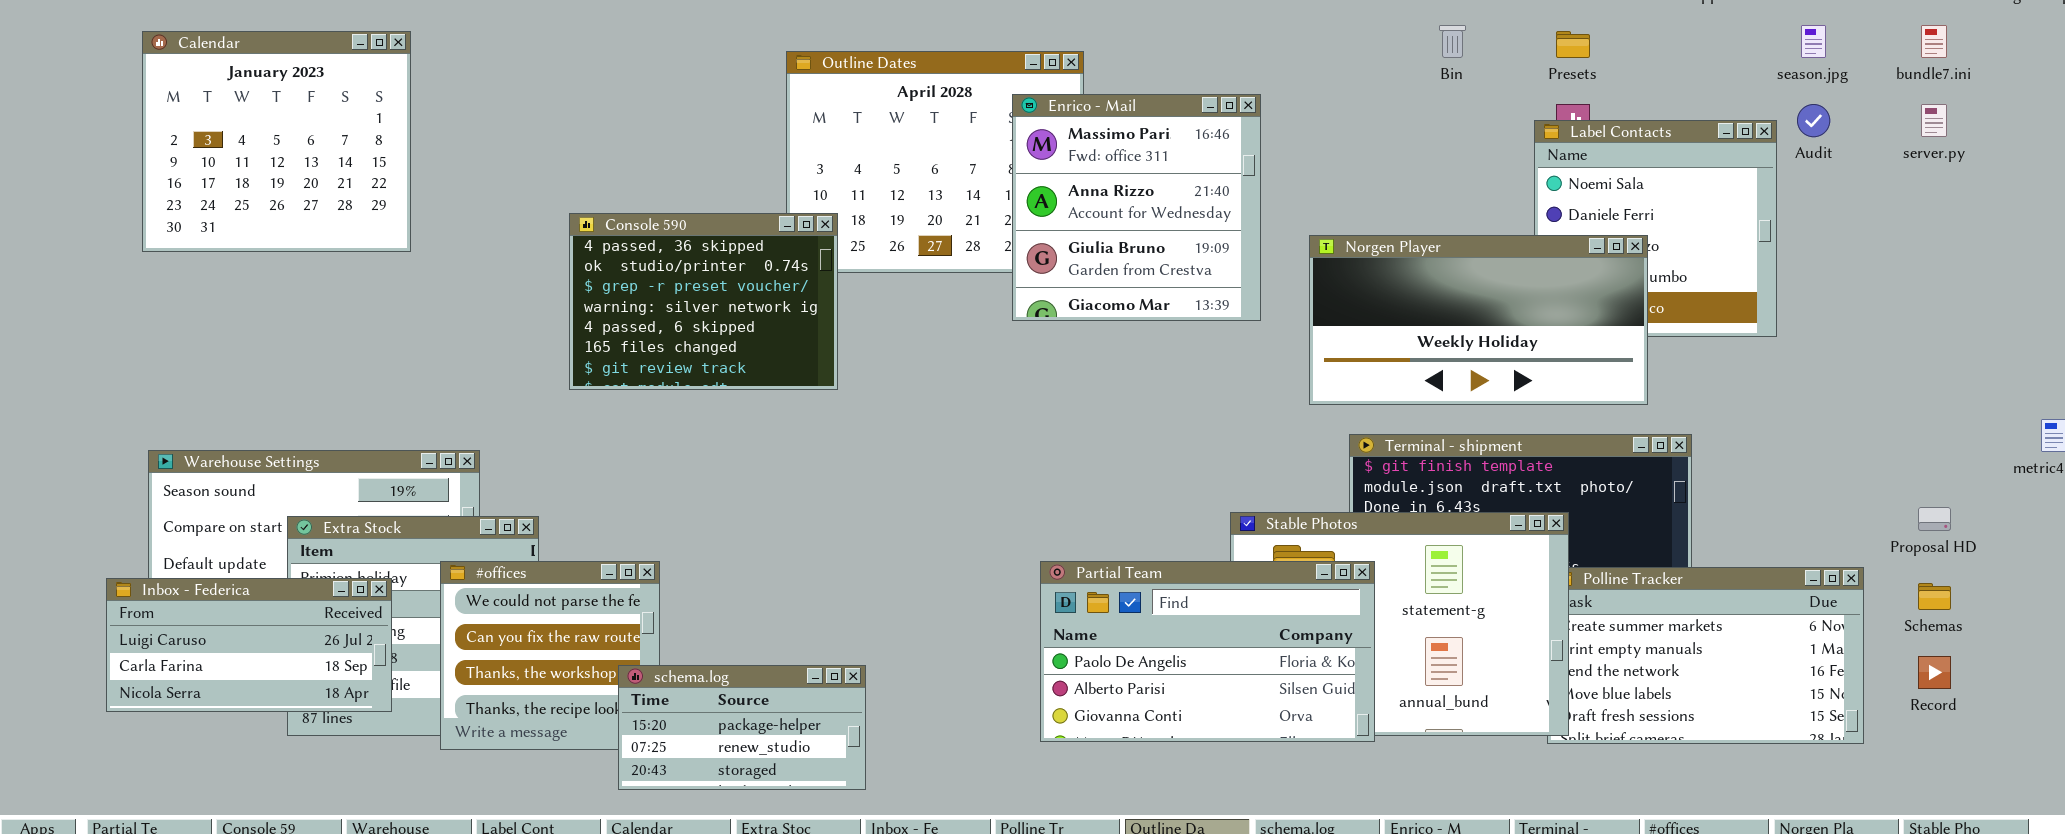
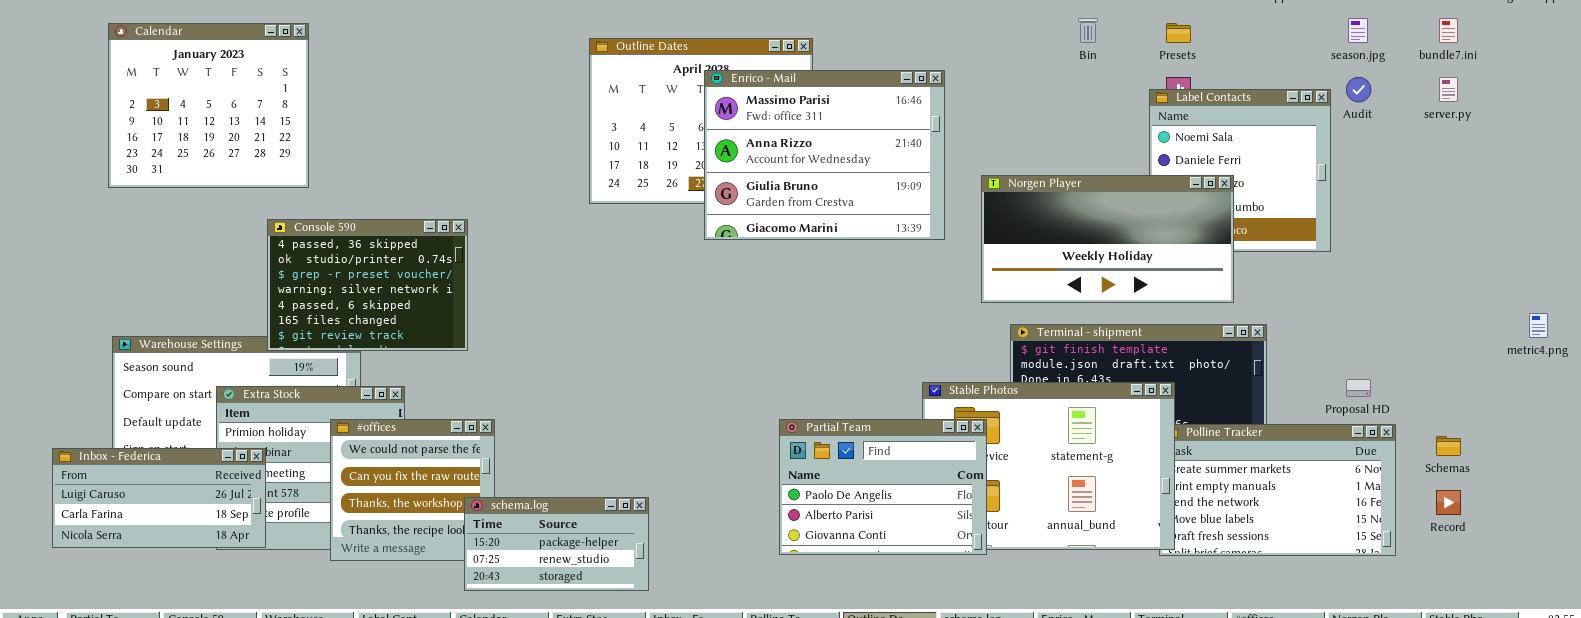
Enrico - Mail: [1012,94,1261,321] -> [704,70,945,240], resized
Console 590: [569,213,838,390] -> [267,219,468,351], moved
Proposal HD: [1918,507,1951,531] -> [1346,379,1371,397], moved
Partial Team: [1040,561,1375,742] -> [779,419,987,555], resized
Inbox - Federica: [106,578,392,712] -> [52,448,266,548], moved

